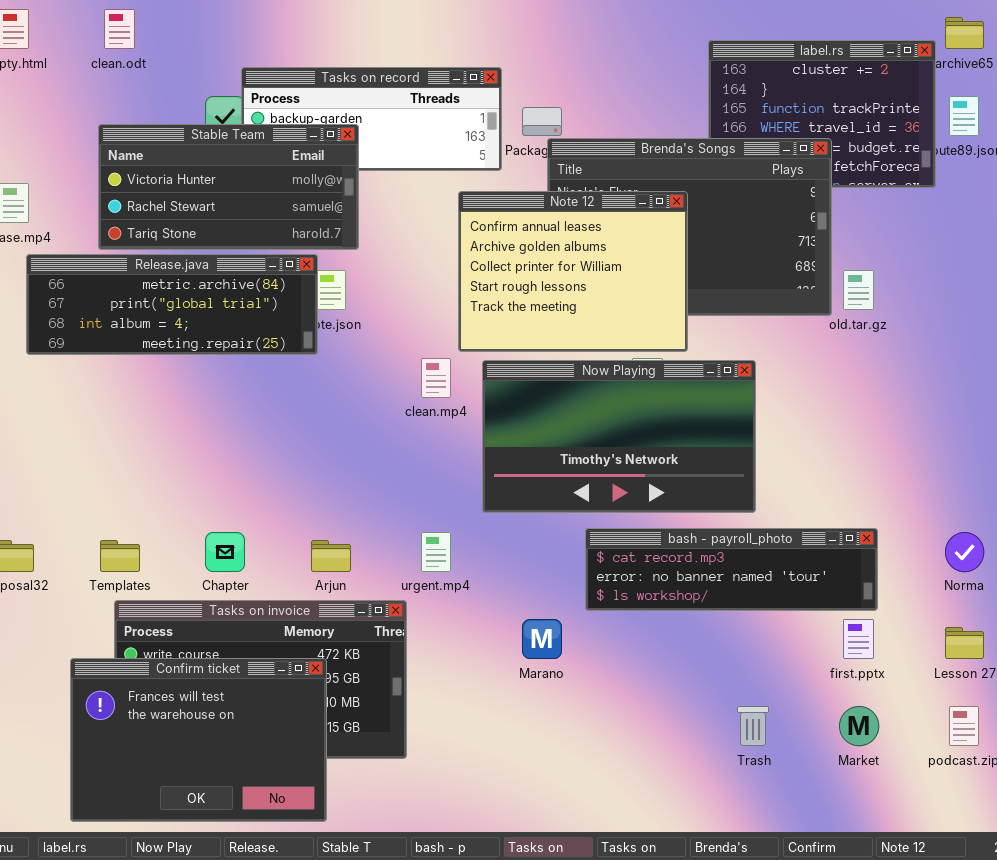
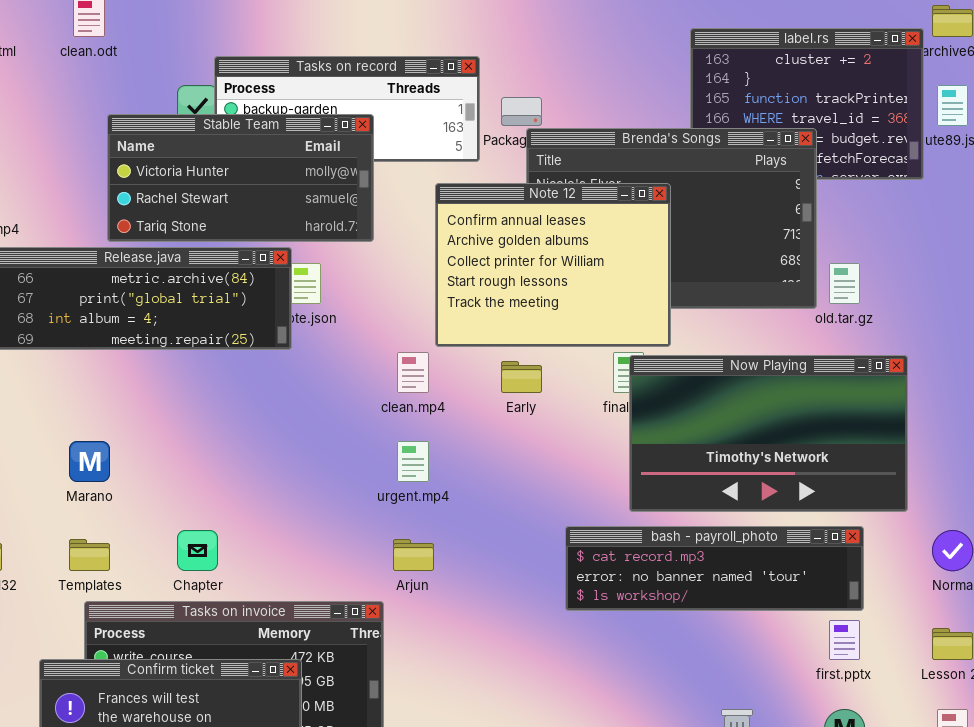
Stable Team: [98,124,359,250] -> [107,114,374,242], moved
Now Playing: [482,360,756,513] -> [629,355,908,512], moved
urgent.mp4: [421,532,451,572] -> [397,441,429,482], moved
Arjun: [311,540,351,572] -> [393,539,434,571], moved
Marano: [522,619,562,659] -> [69,441,110,482], moved

